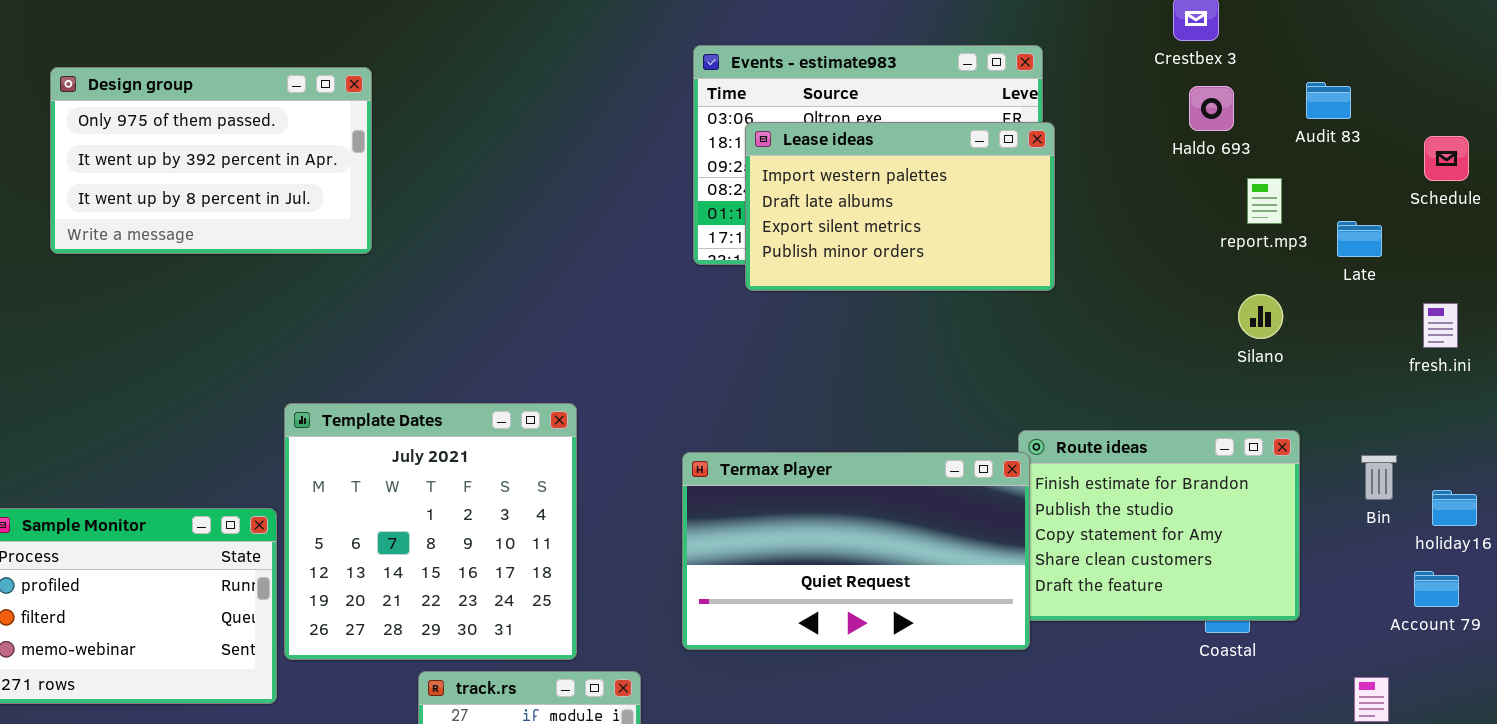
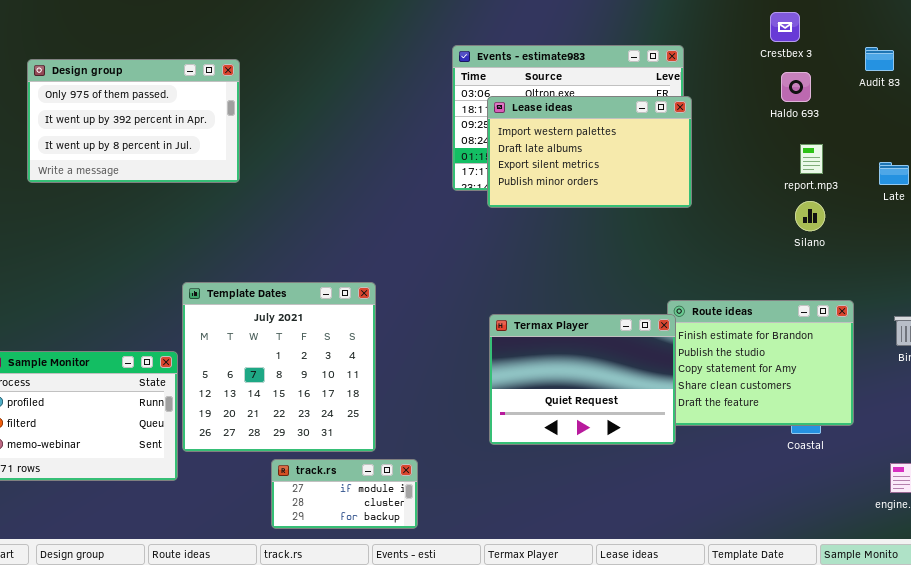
Audit 83: [1306,82,1351,119] -> [865,47,894,71], moved
report.mp3: [1247,178,1282,224] -> [800,144,823,174], moved
Silano: [1238,294,1283,339] -> [795,201,825,231], moved
Termax Player: [682,452,1030,650] -> [489,314,676,445], resized

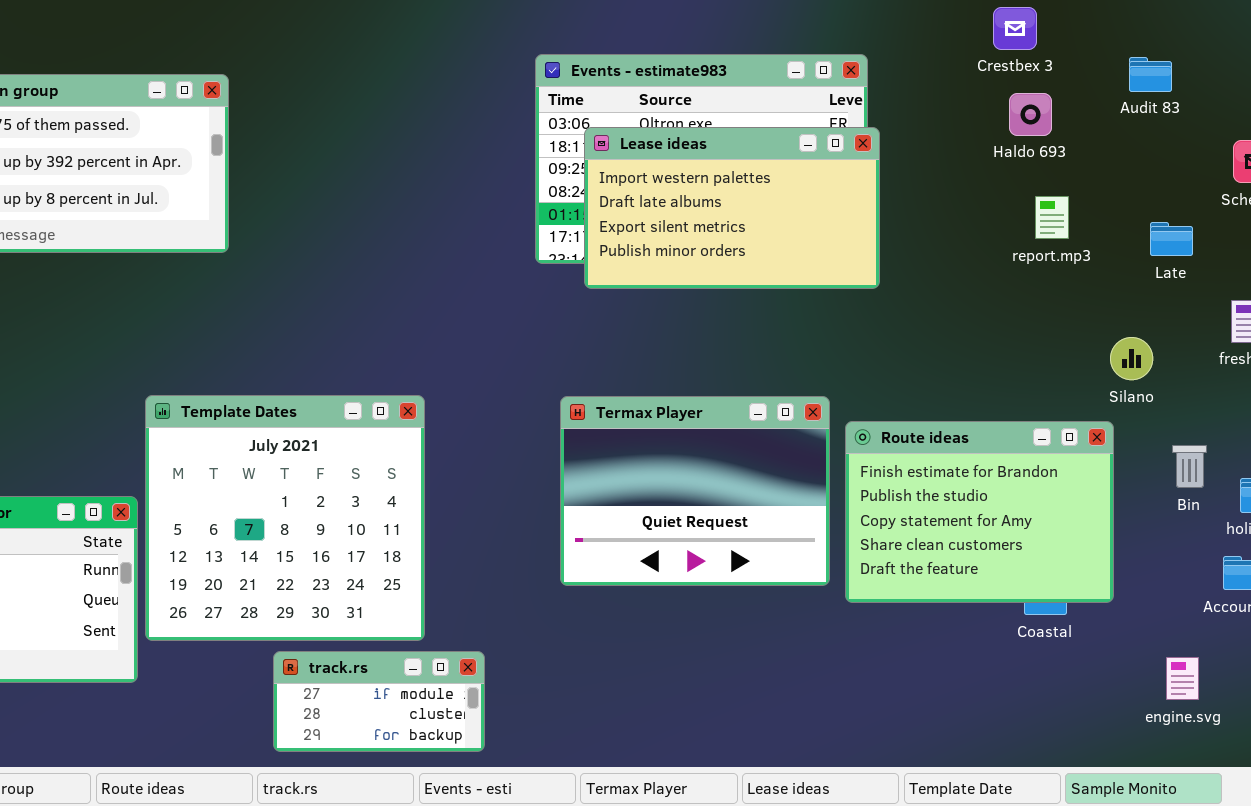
Silano: [795,201,825,231] -> [1110,337,1153,380], moved
Termax Player: [489,314,676,445] -> [560,396,830,586], moved

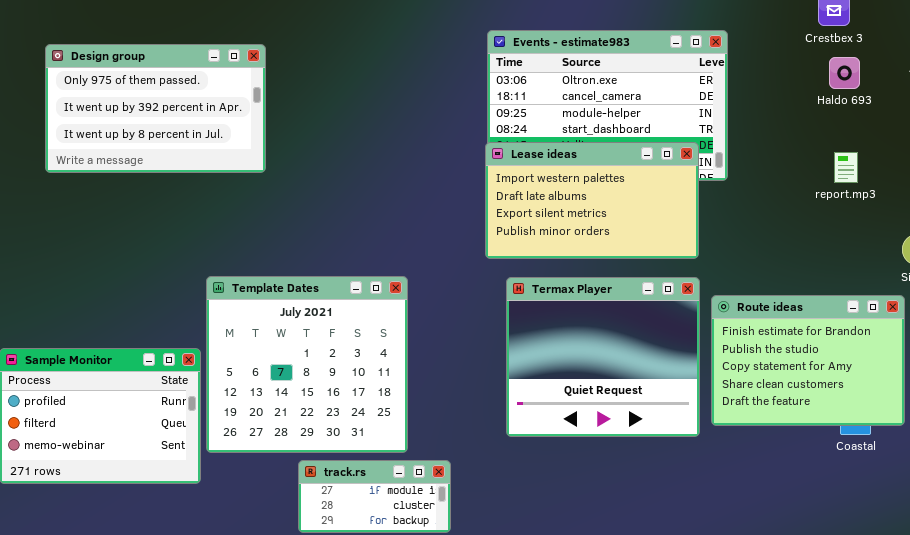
Lease ideas: [584,127,880,289] -> [485,142,699,259], moved
report.mp3: [1035,196,1069,239] -> [834,152,858,183], moved
Termax Player: [560,396,830,586] -> [506,277,700,437], resized

